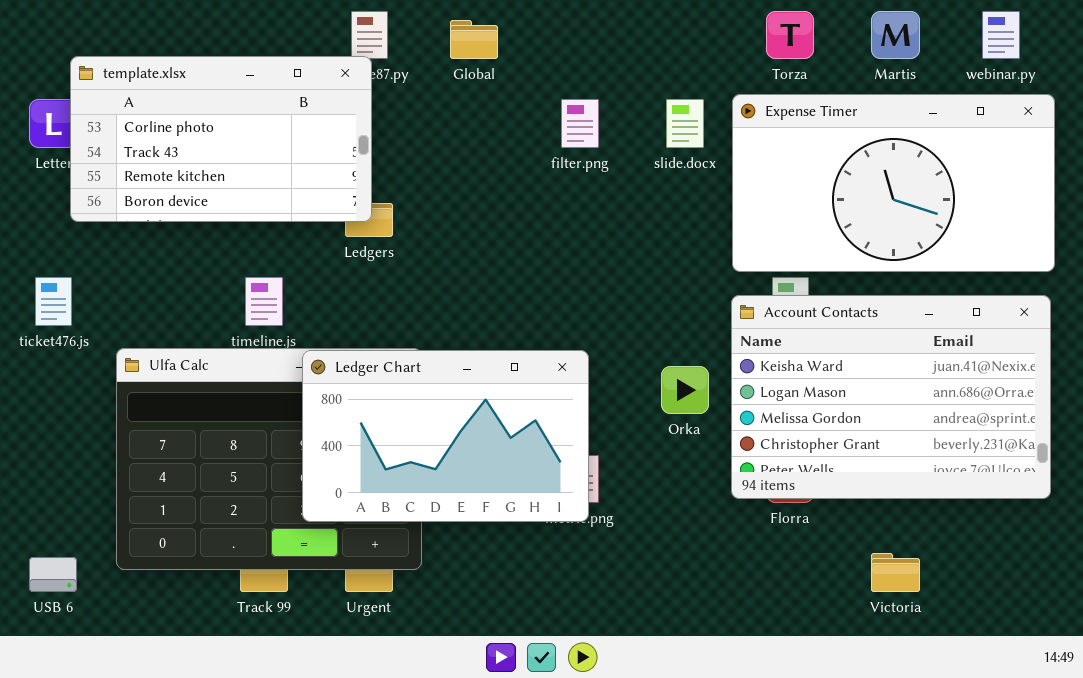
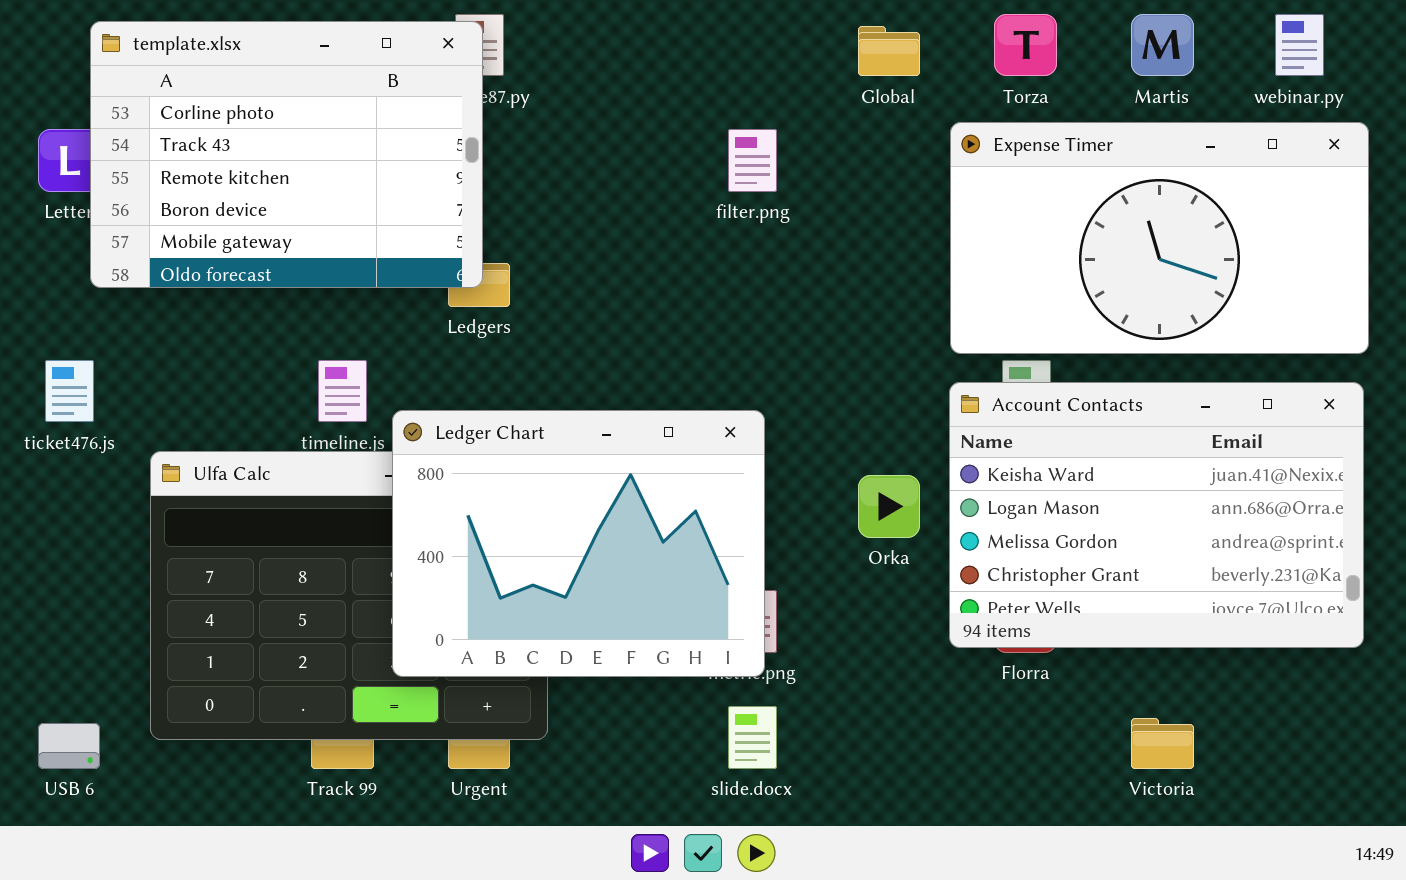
Global: [450,20,498,59] -> [858,26,920,76], moved
template.xlsx: [70,56,372,222] -> [90,21,483,288], resized
slide.docx: [666,99,704,148] -> [728,706,777,769], moved
Ledger Chart: [302,350,589,522] -> [392,410,765,677], resized

